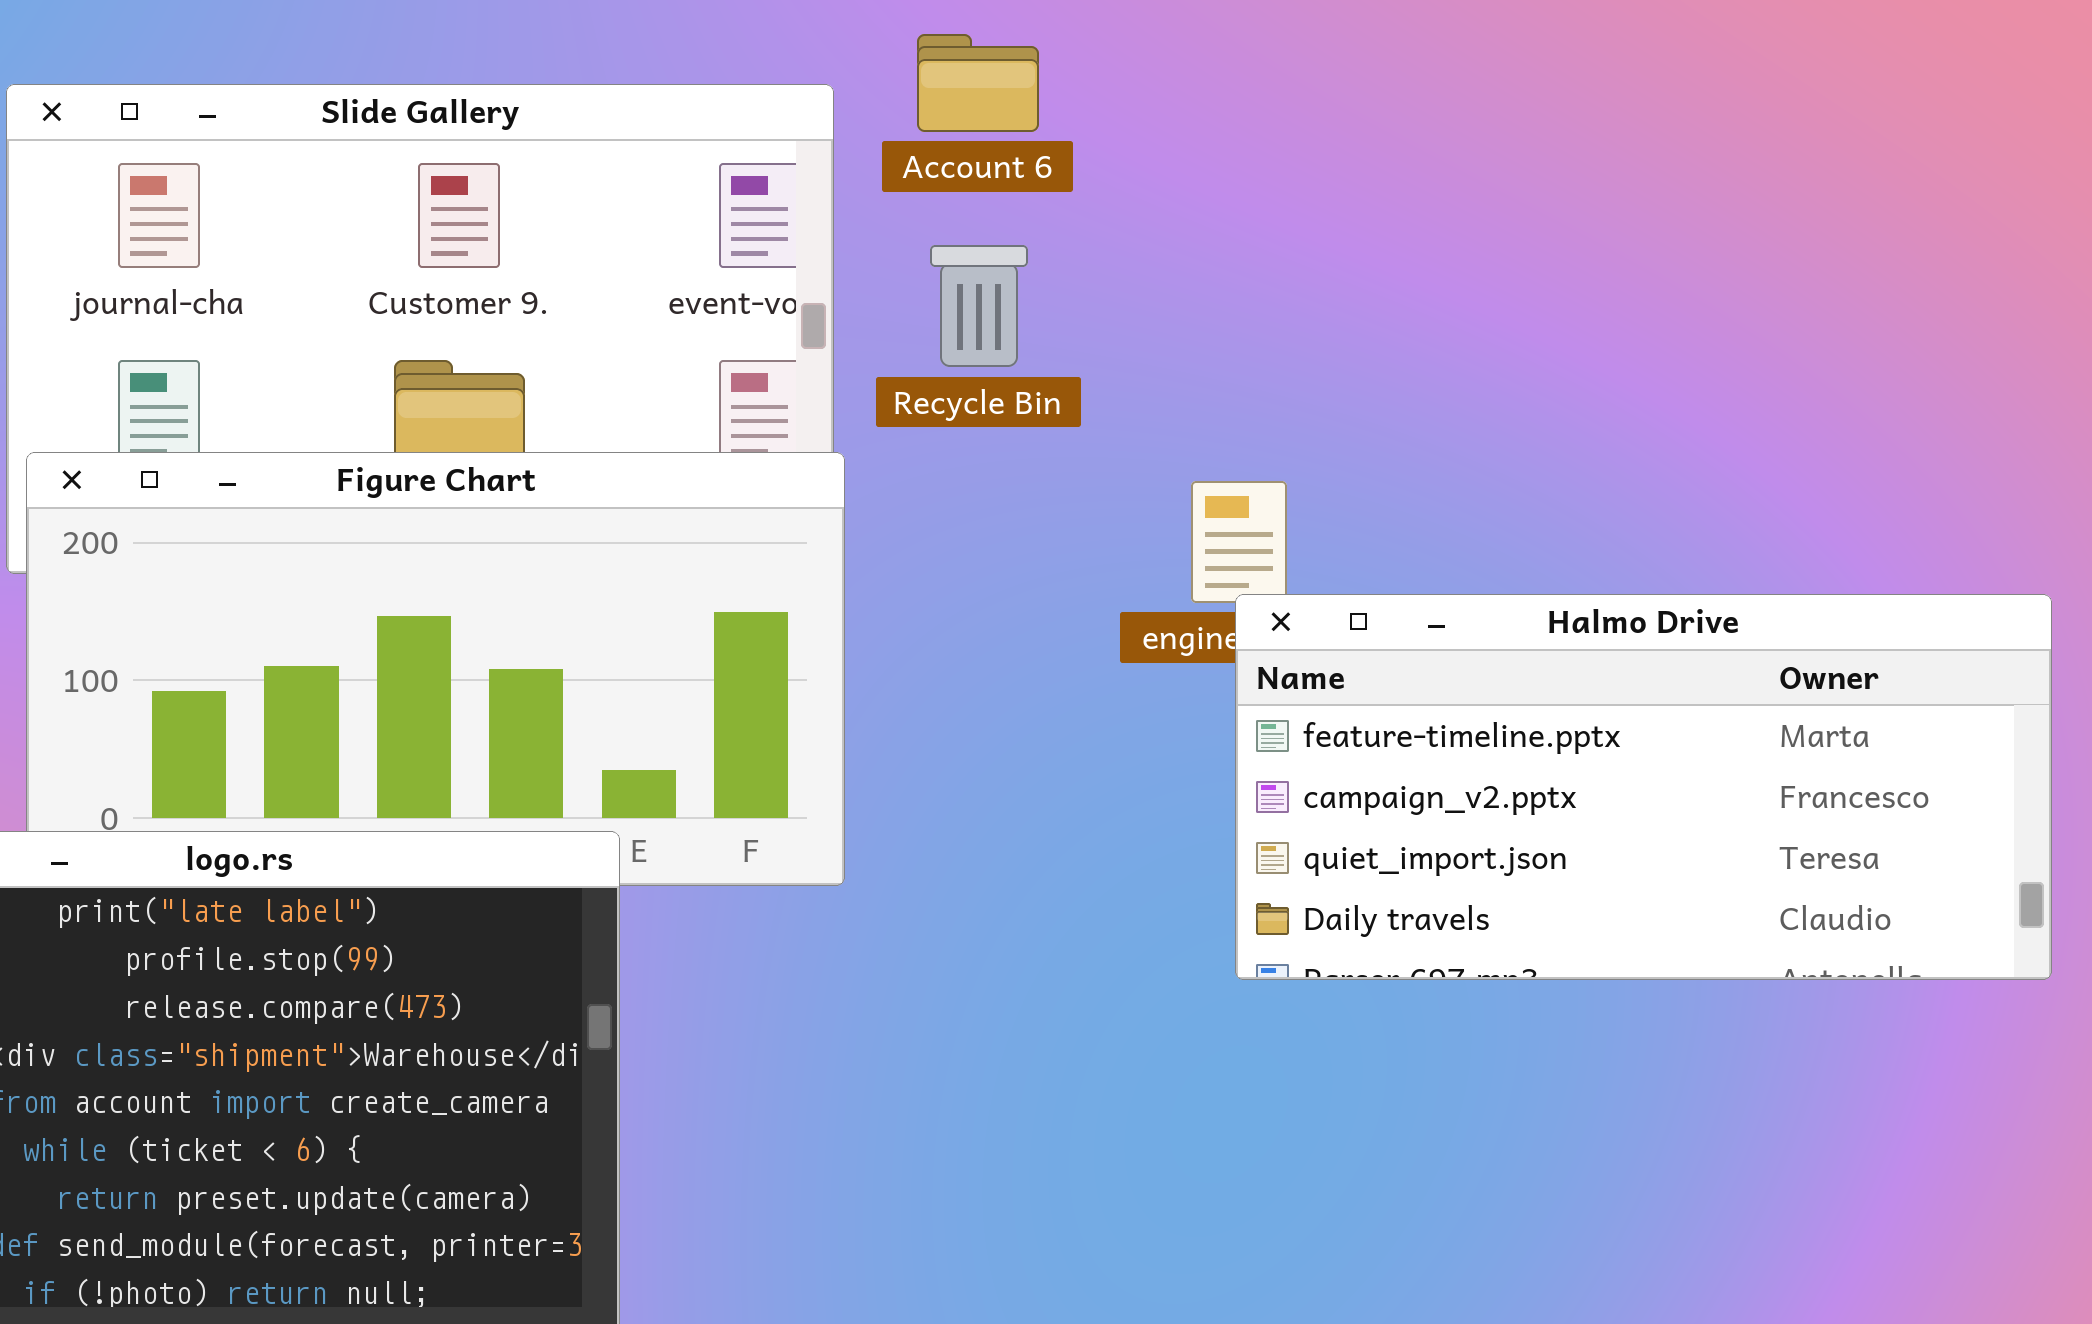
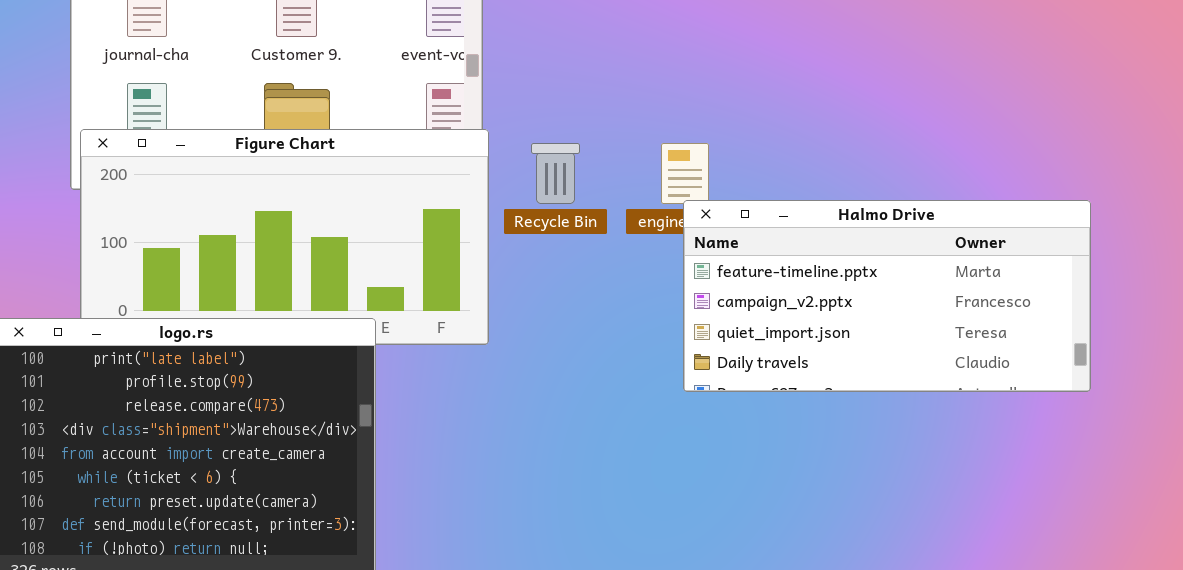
Recycle Bin: [930,245,1028,367] -> [531,143,580,204], moved

